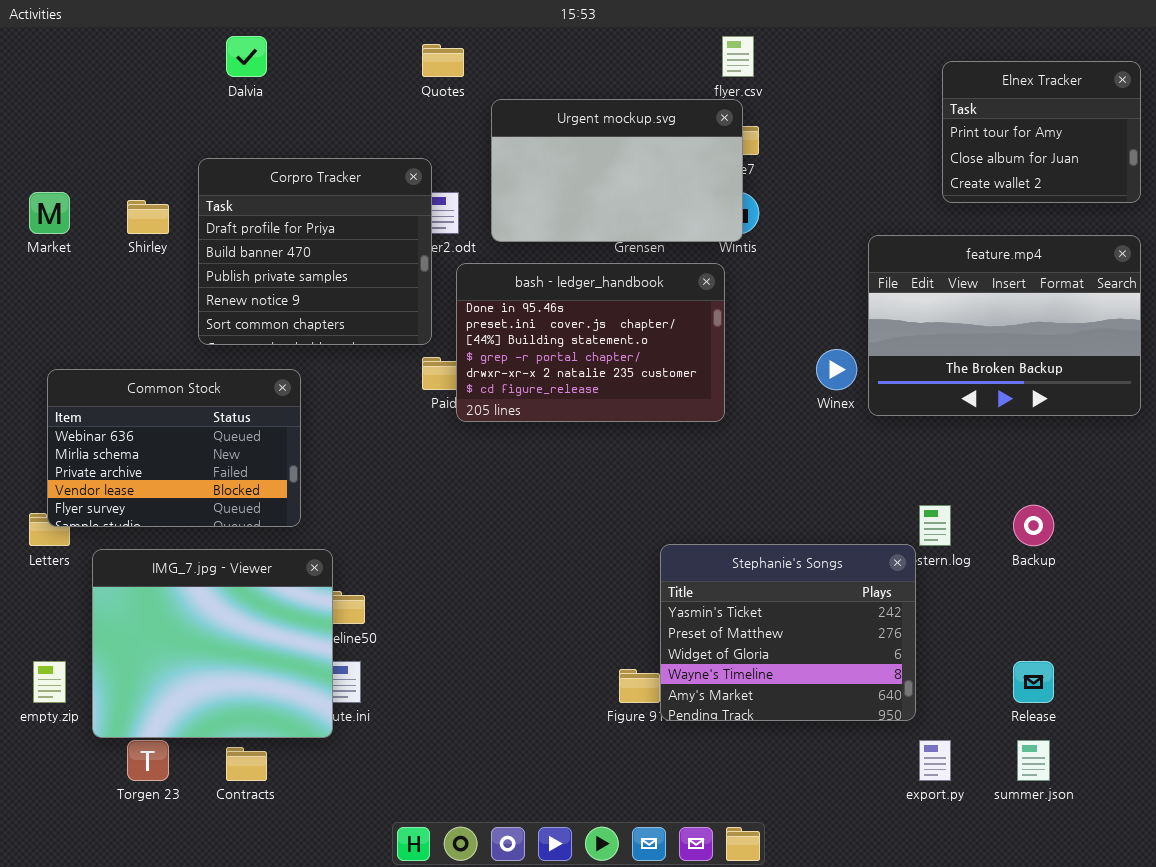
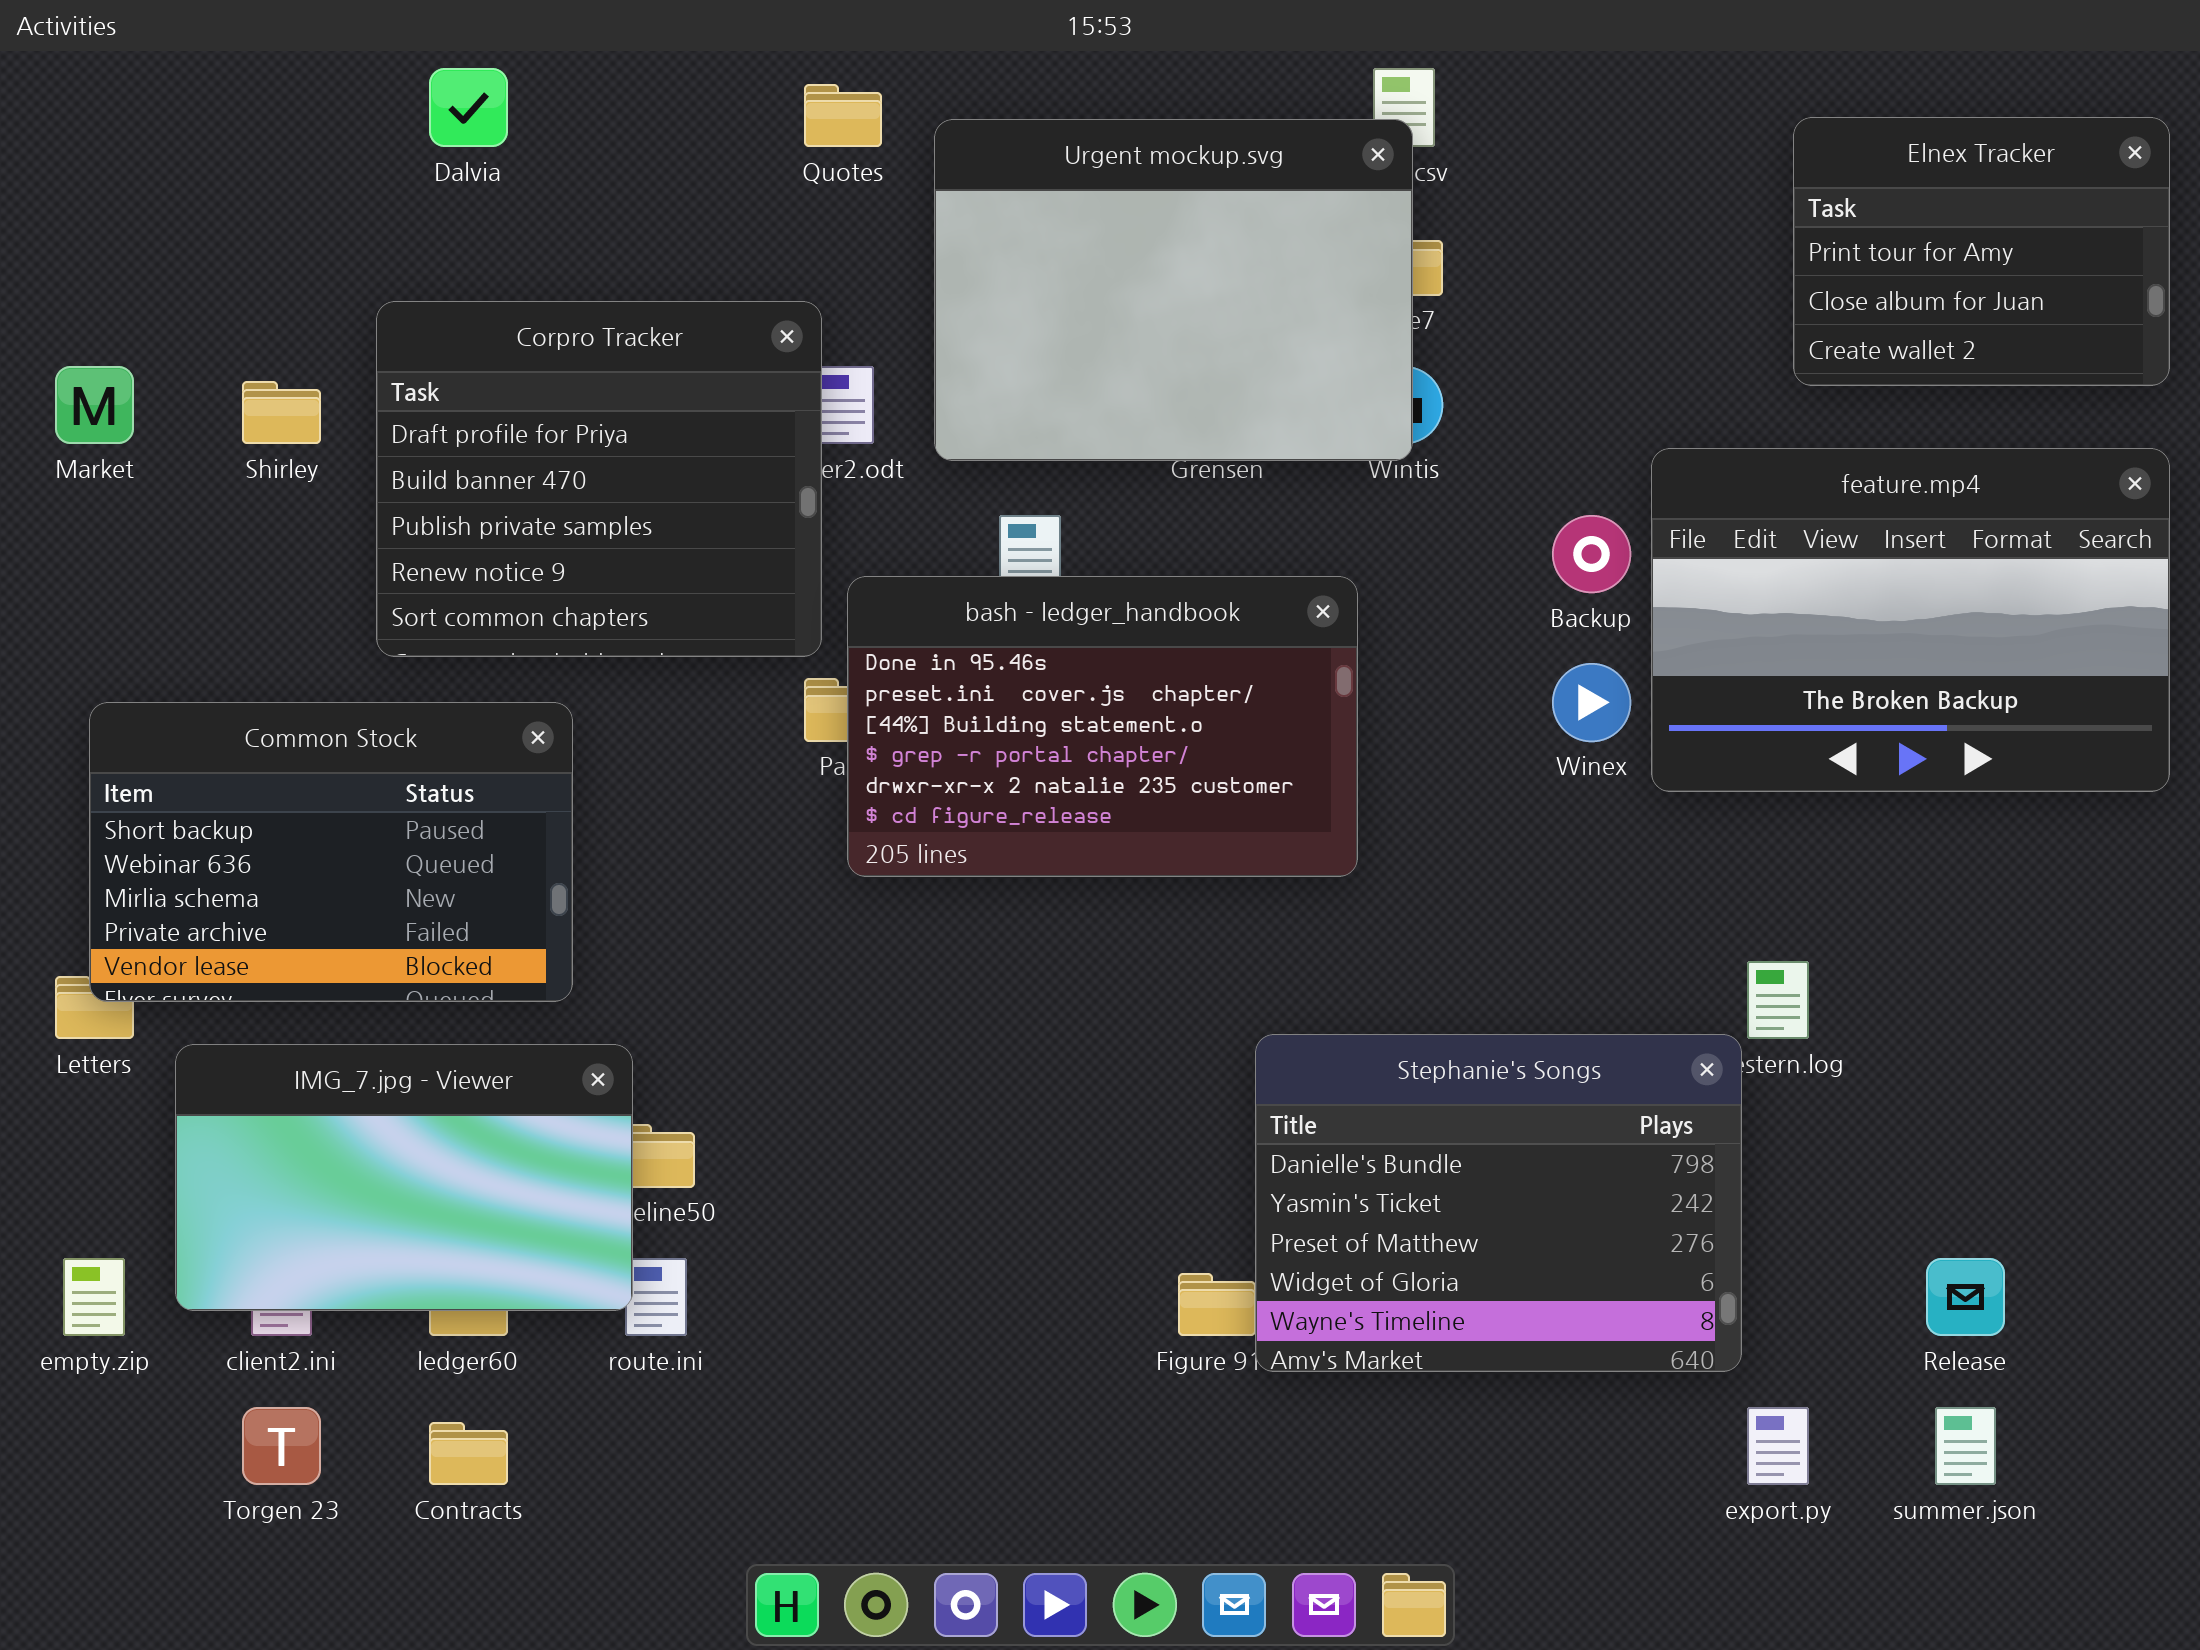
Urgent mockup.svg: [491,99,743,242] -> [934,119,1413,461], resized
bash - ledger_handbook: [456,263,725,422] -> [847,576,1358,877], moved
Common Stock: [47,369,301,527] -> [89,702,573,1002], scrolled up 1 row
Backup: [1013,505,1054,546] -> [1552,515,1631,593], moved
Stephanie's Songs: [660,544,916,721] -> [1255,1034,1742,1372], scrolled up 1 row
IMG_7.jpg - Viewer: [92,549,333,738] -> [175,1044,633,1311], resized

